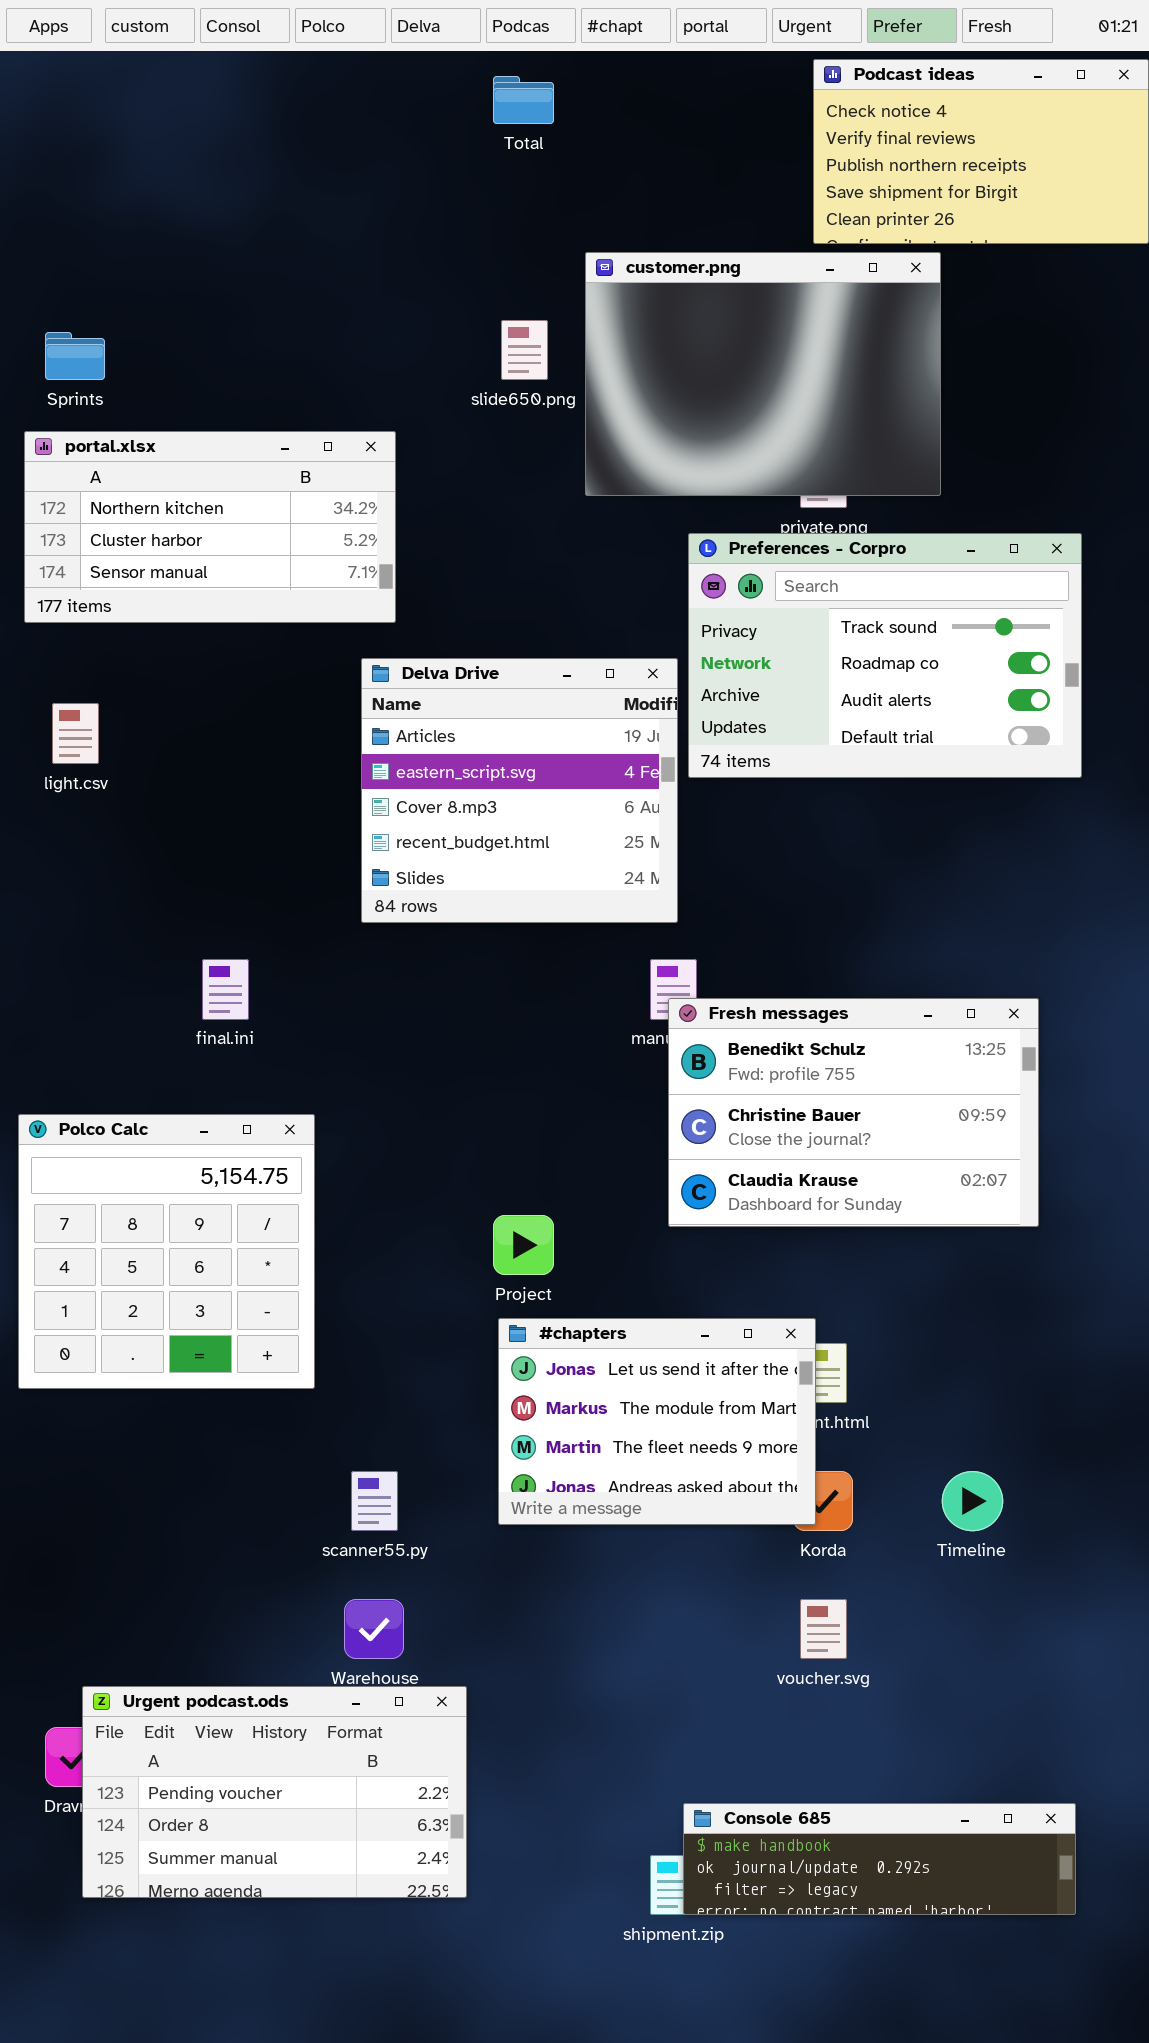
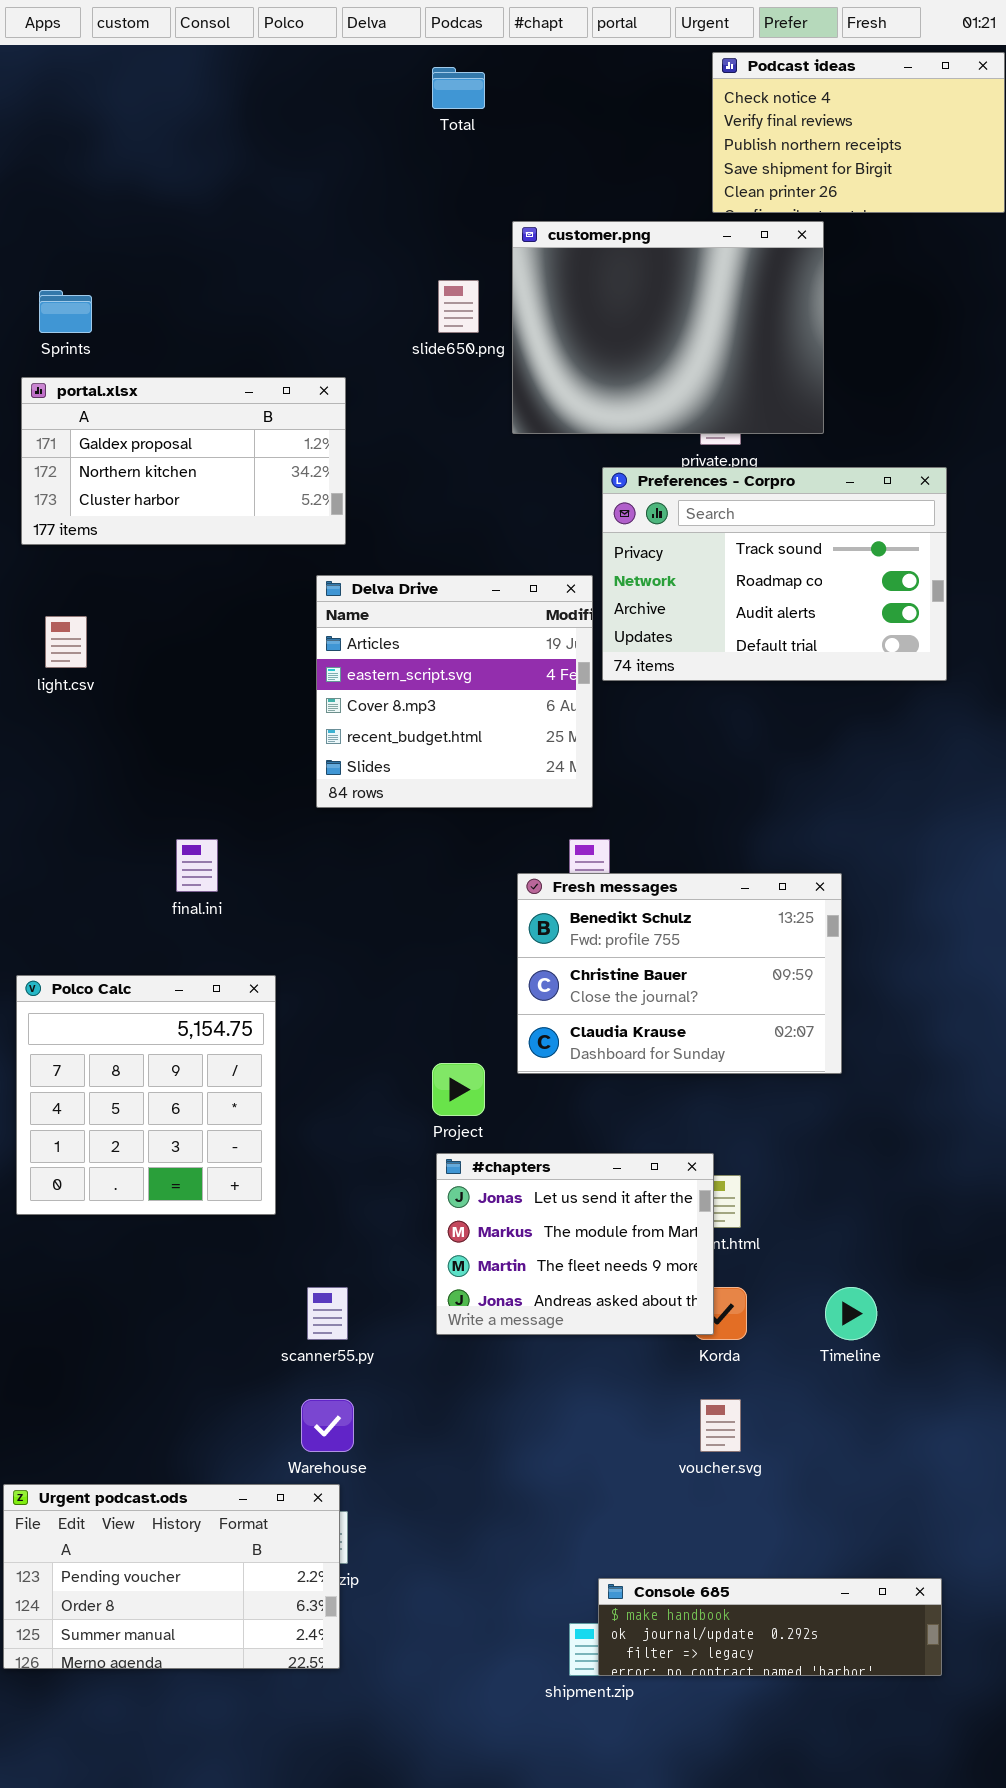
portal.xlsx: [24,431,396,623] -> [21,377,346,545], scrolled up 1 row
Fresh messages: [668,998,1039,1227] -> [517,873,842,1074], moved
Urgent podcast.ods: [82,1686,467,1898] -> [3,1484,340,1669], moved

